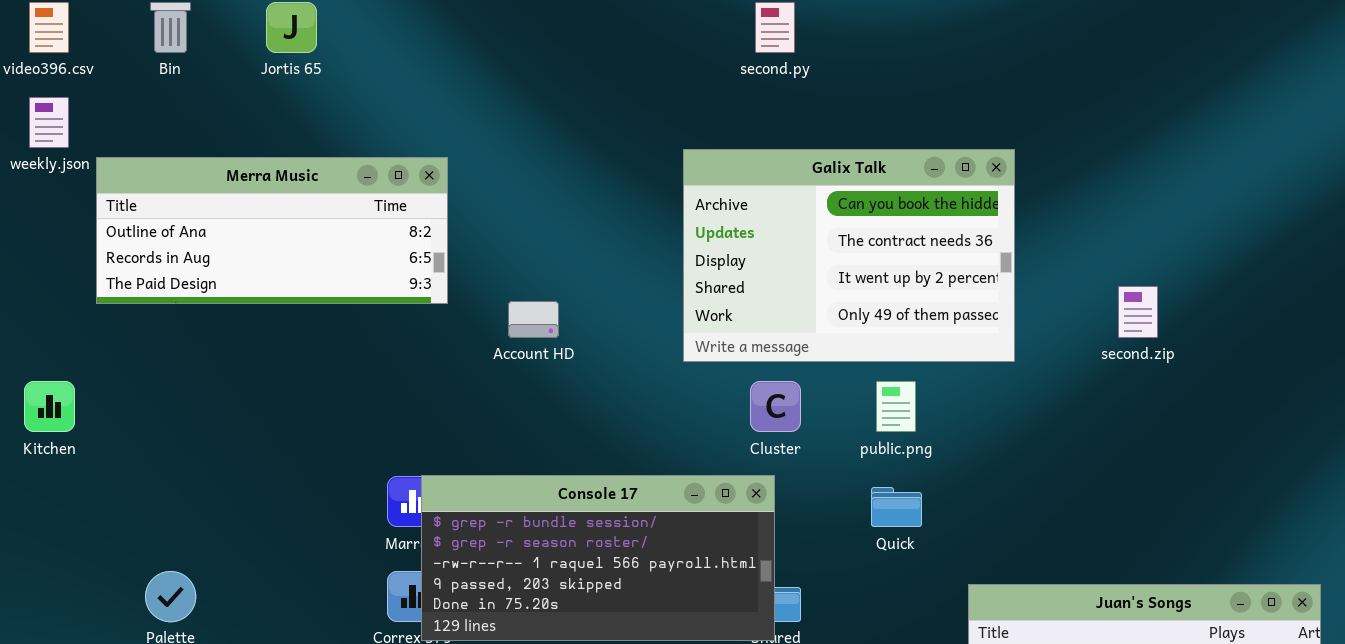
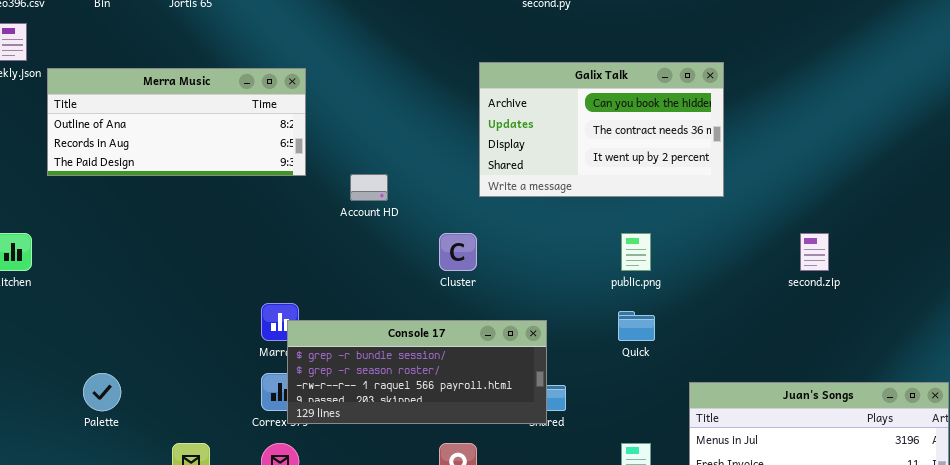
Galix Talk: [683,149,1015,362] -> [479,62,724,197], resized
second.zip: [1118,286,1158,338] -> [800,233,829,271], moved
Cluster: [750,381,801,432] -> [439,233,477,271], moved
Console 17: [421,475,775,641] -> [287,320,547,424], resized

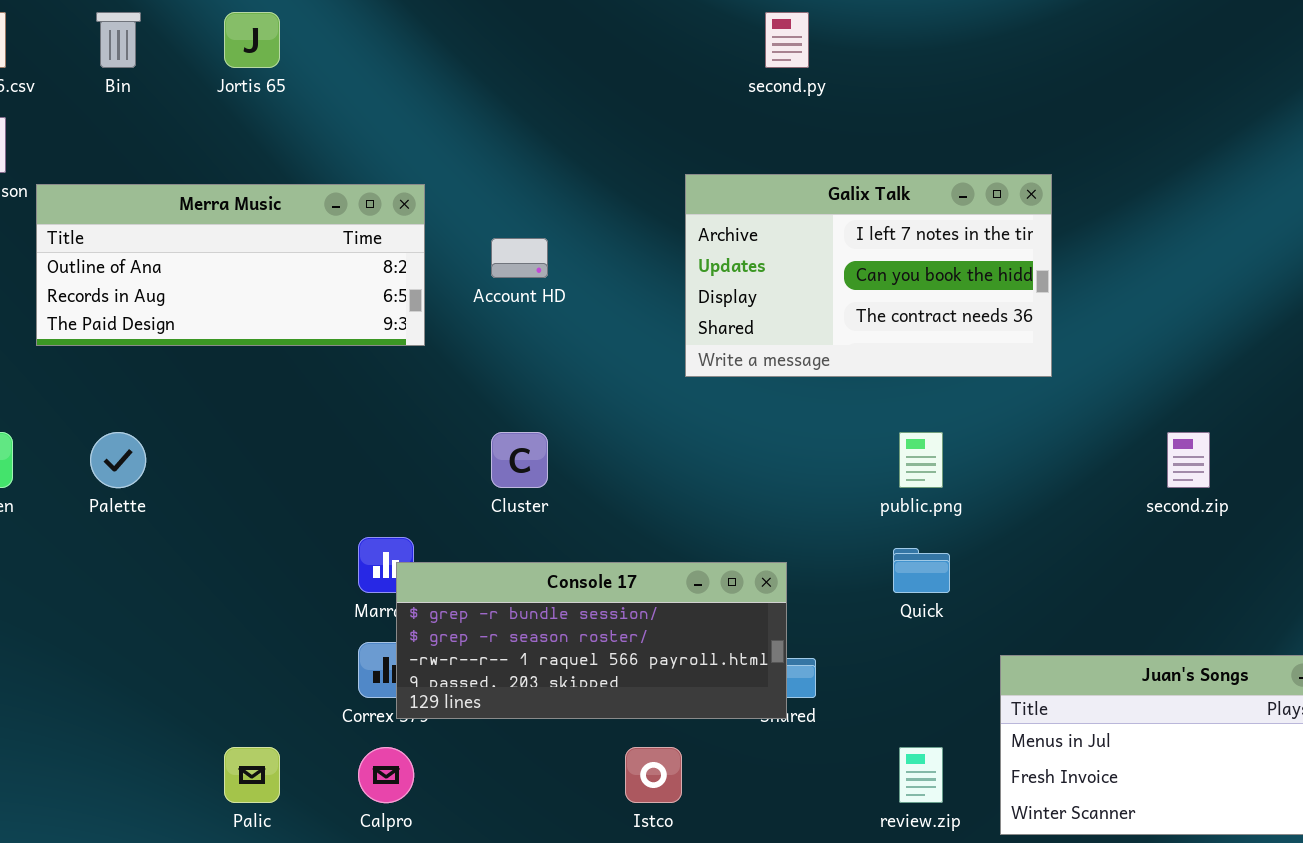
Galix Talk: [479,62,724,197] -> [685,174,1052,377], scrolled up 1 row
Account HD: [350,174,388,201] -> [491,238,548,278], moved
Cluster: [439,233,477,271] -> [491,432,548,488], moved
Palette: [83,373,121,411] -> [90,432,146,488], moved

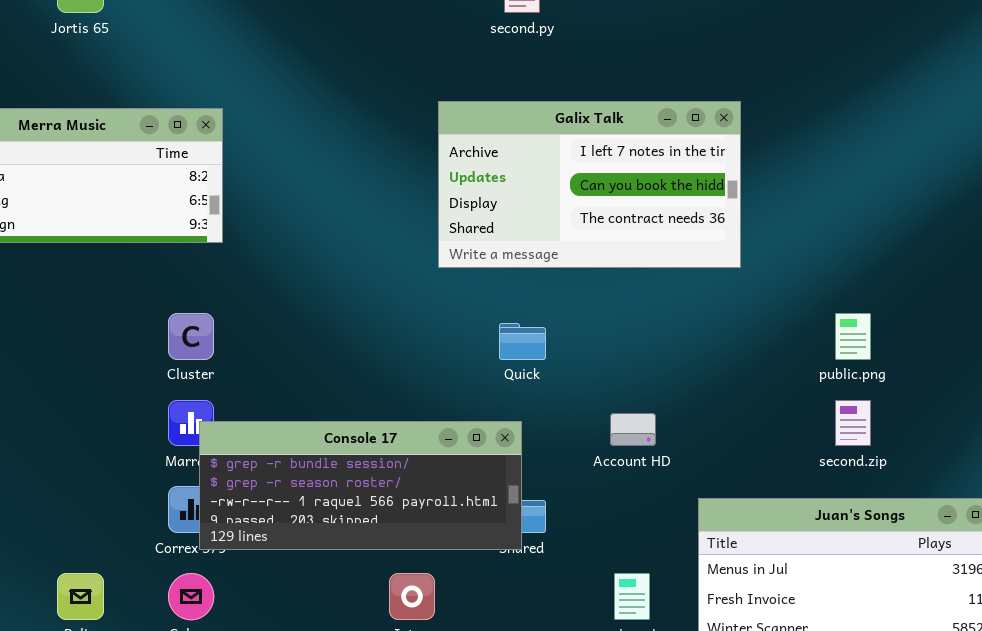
Account HD: [491,238,548,278] -> [610,413,656,446], moved
Cluster: [491,432,548,488] -> [168,313,214,360], moved
public.png: [899,432,943,488] -> [835,313,871,360], moved
second.zip: [1167,432,1210,488] -> [835,400,871,446], moved
Quick: [893,548,950,593] -> [499,323,546,360], moved

